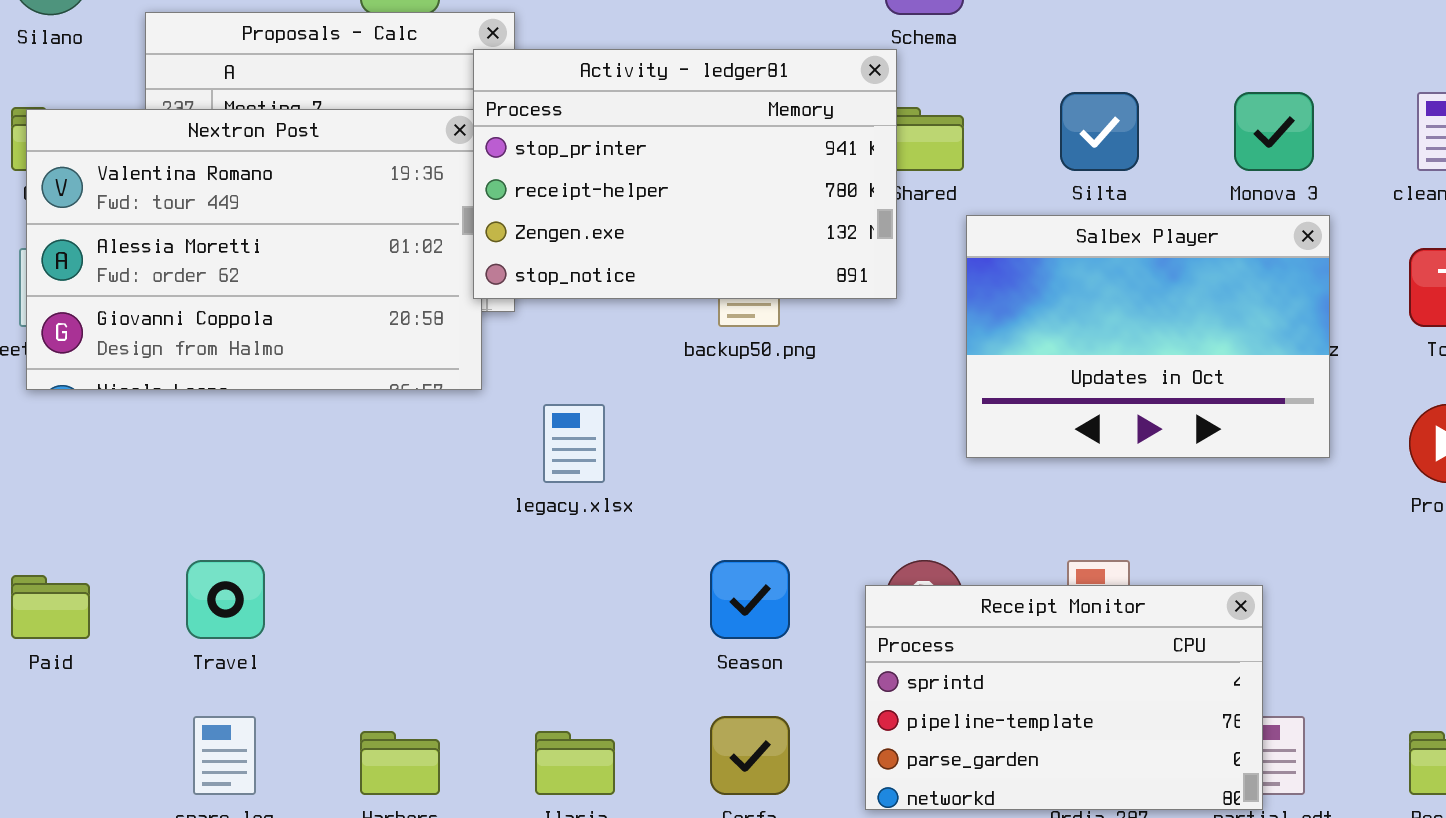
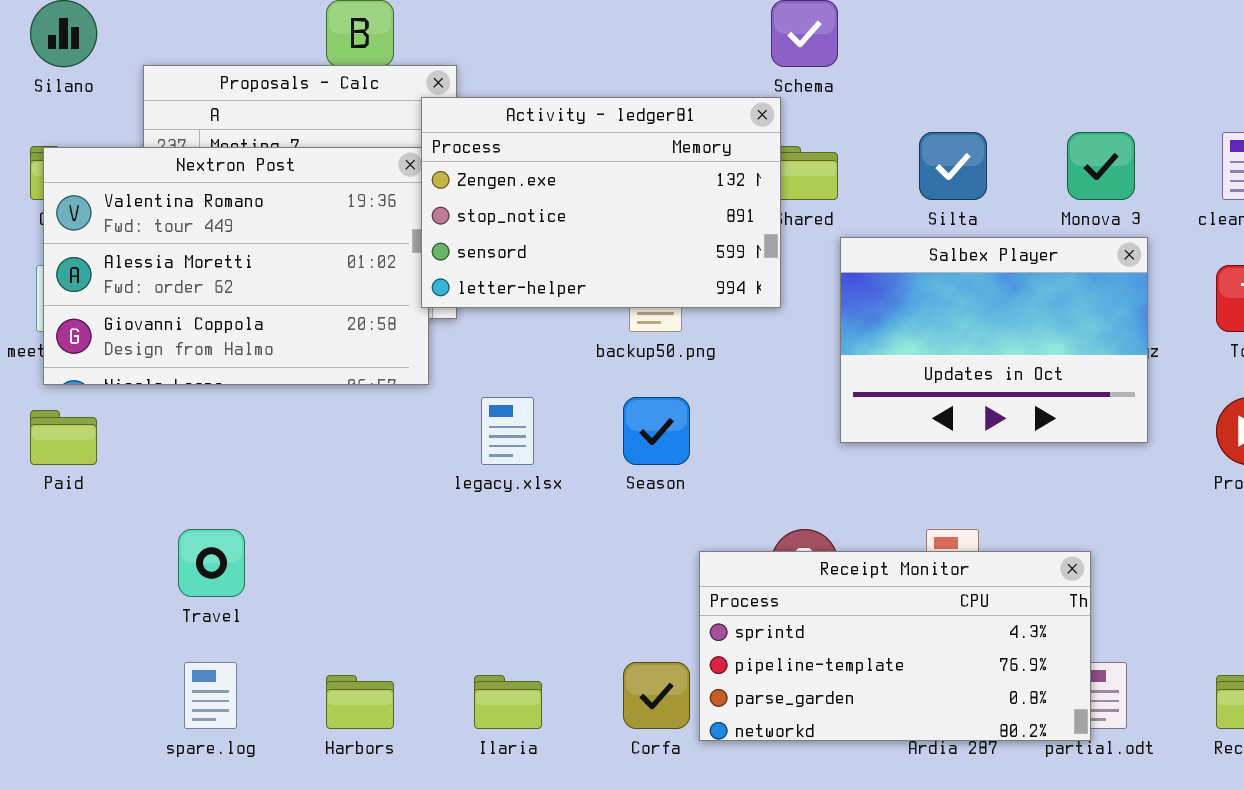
Activity - ledger81: [473,49,897,299] -> [421,97,781,308], scrolled down 2 rows
Season: [710,560,790,639] -> [623,397,690,465], moved
Paid: [11,575,90,639] -> [30,410,97,465], moved
Receipt Monitor: [865,585,1263,810] -> [699,551,1091,741], resized

